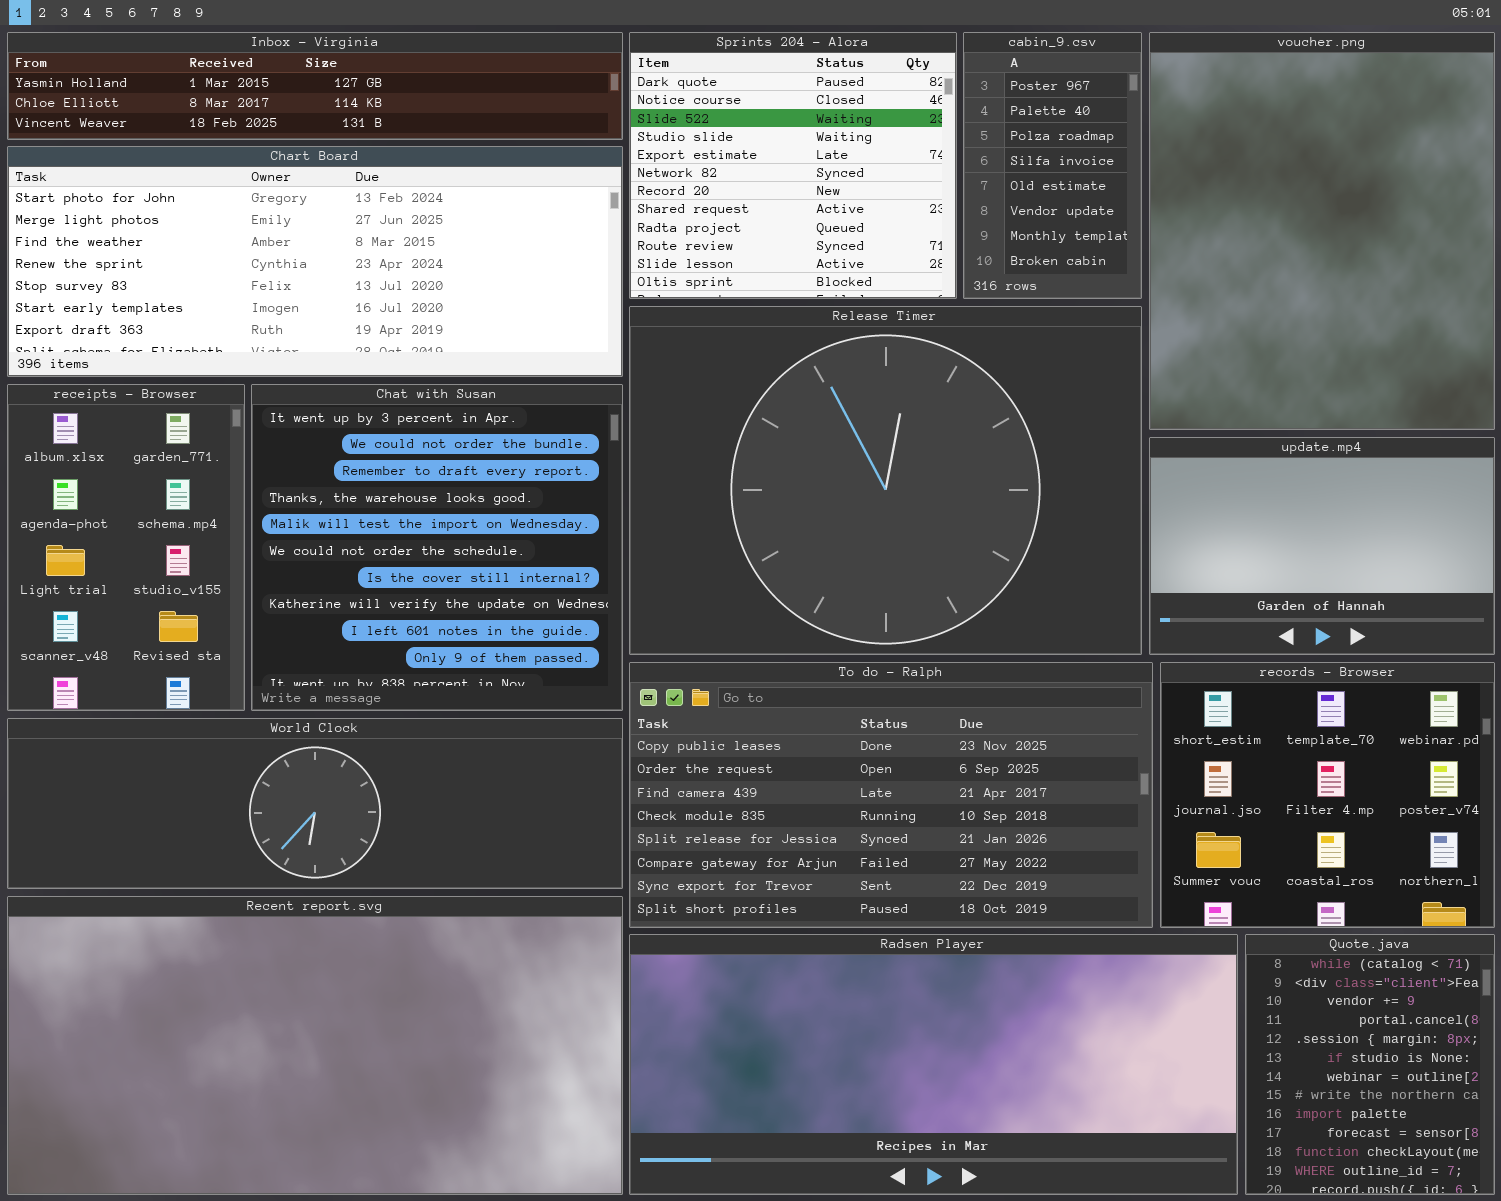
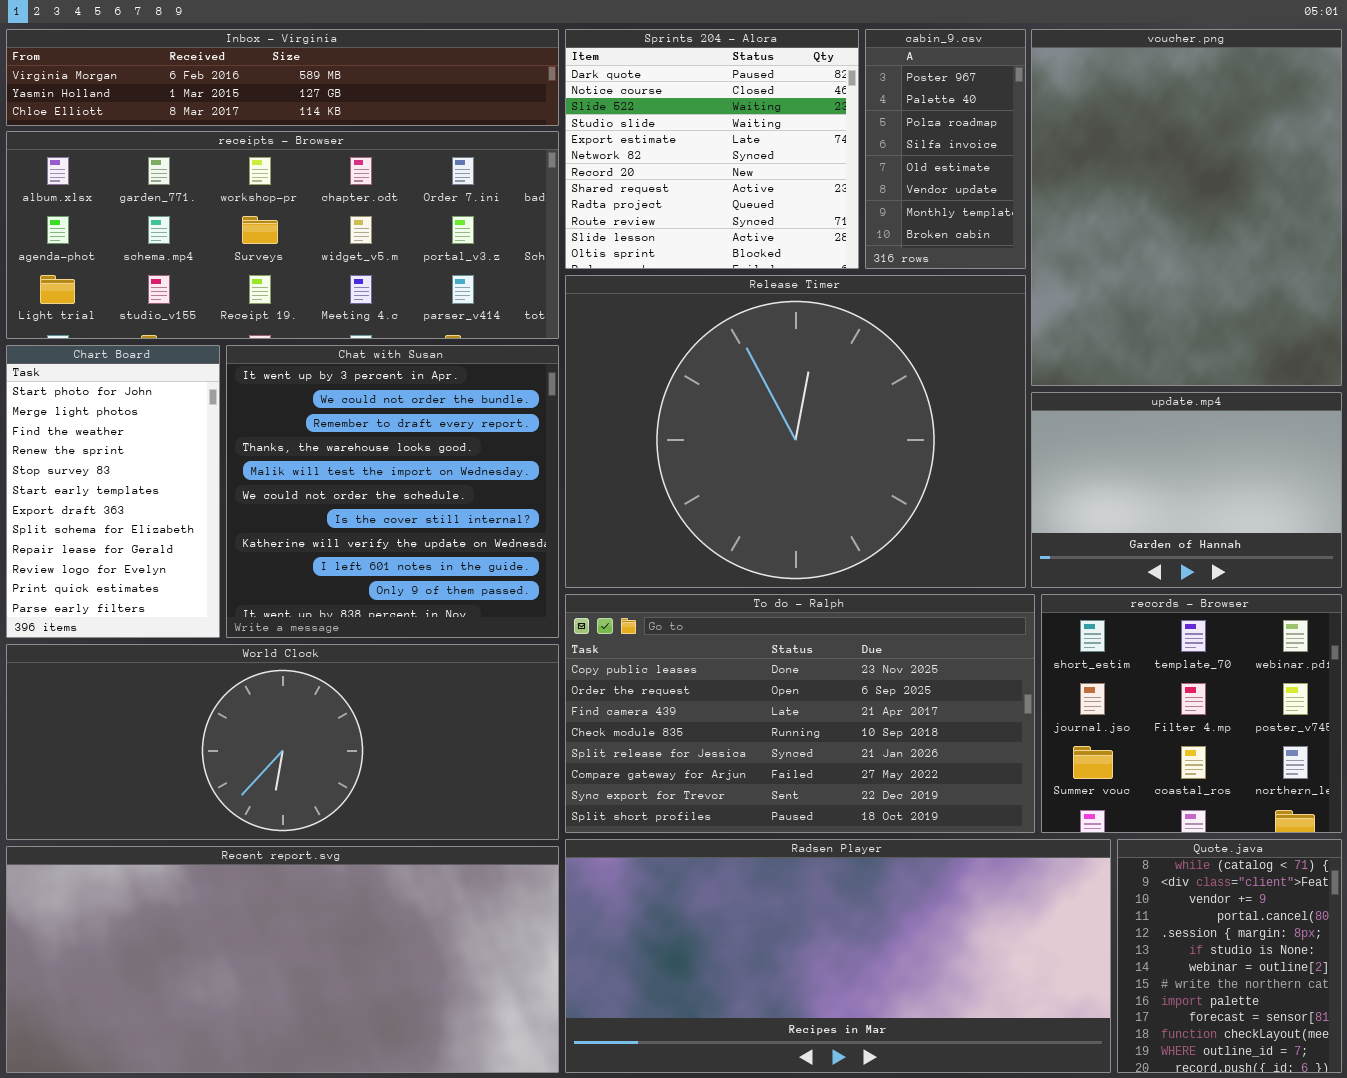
Inbox - Virginia: [7,32,623,140] -> [6,29,559,126], scrolled up 1 row
Chart Board: [7,146,623,377] -> [6,345,220,638], moved, resized
receipts - Browser: [7,384,245,711] -> [6,131,559,339], moved, resized
World Clock: [7,718,623,889] -> [6,644,559,840], resized
Recent report.svg: [7,896,623,1195] -> [6,846,559,1073], resized

